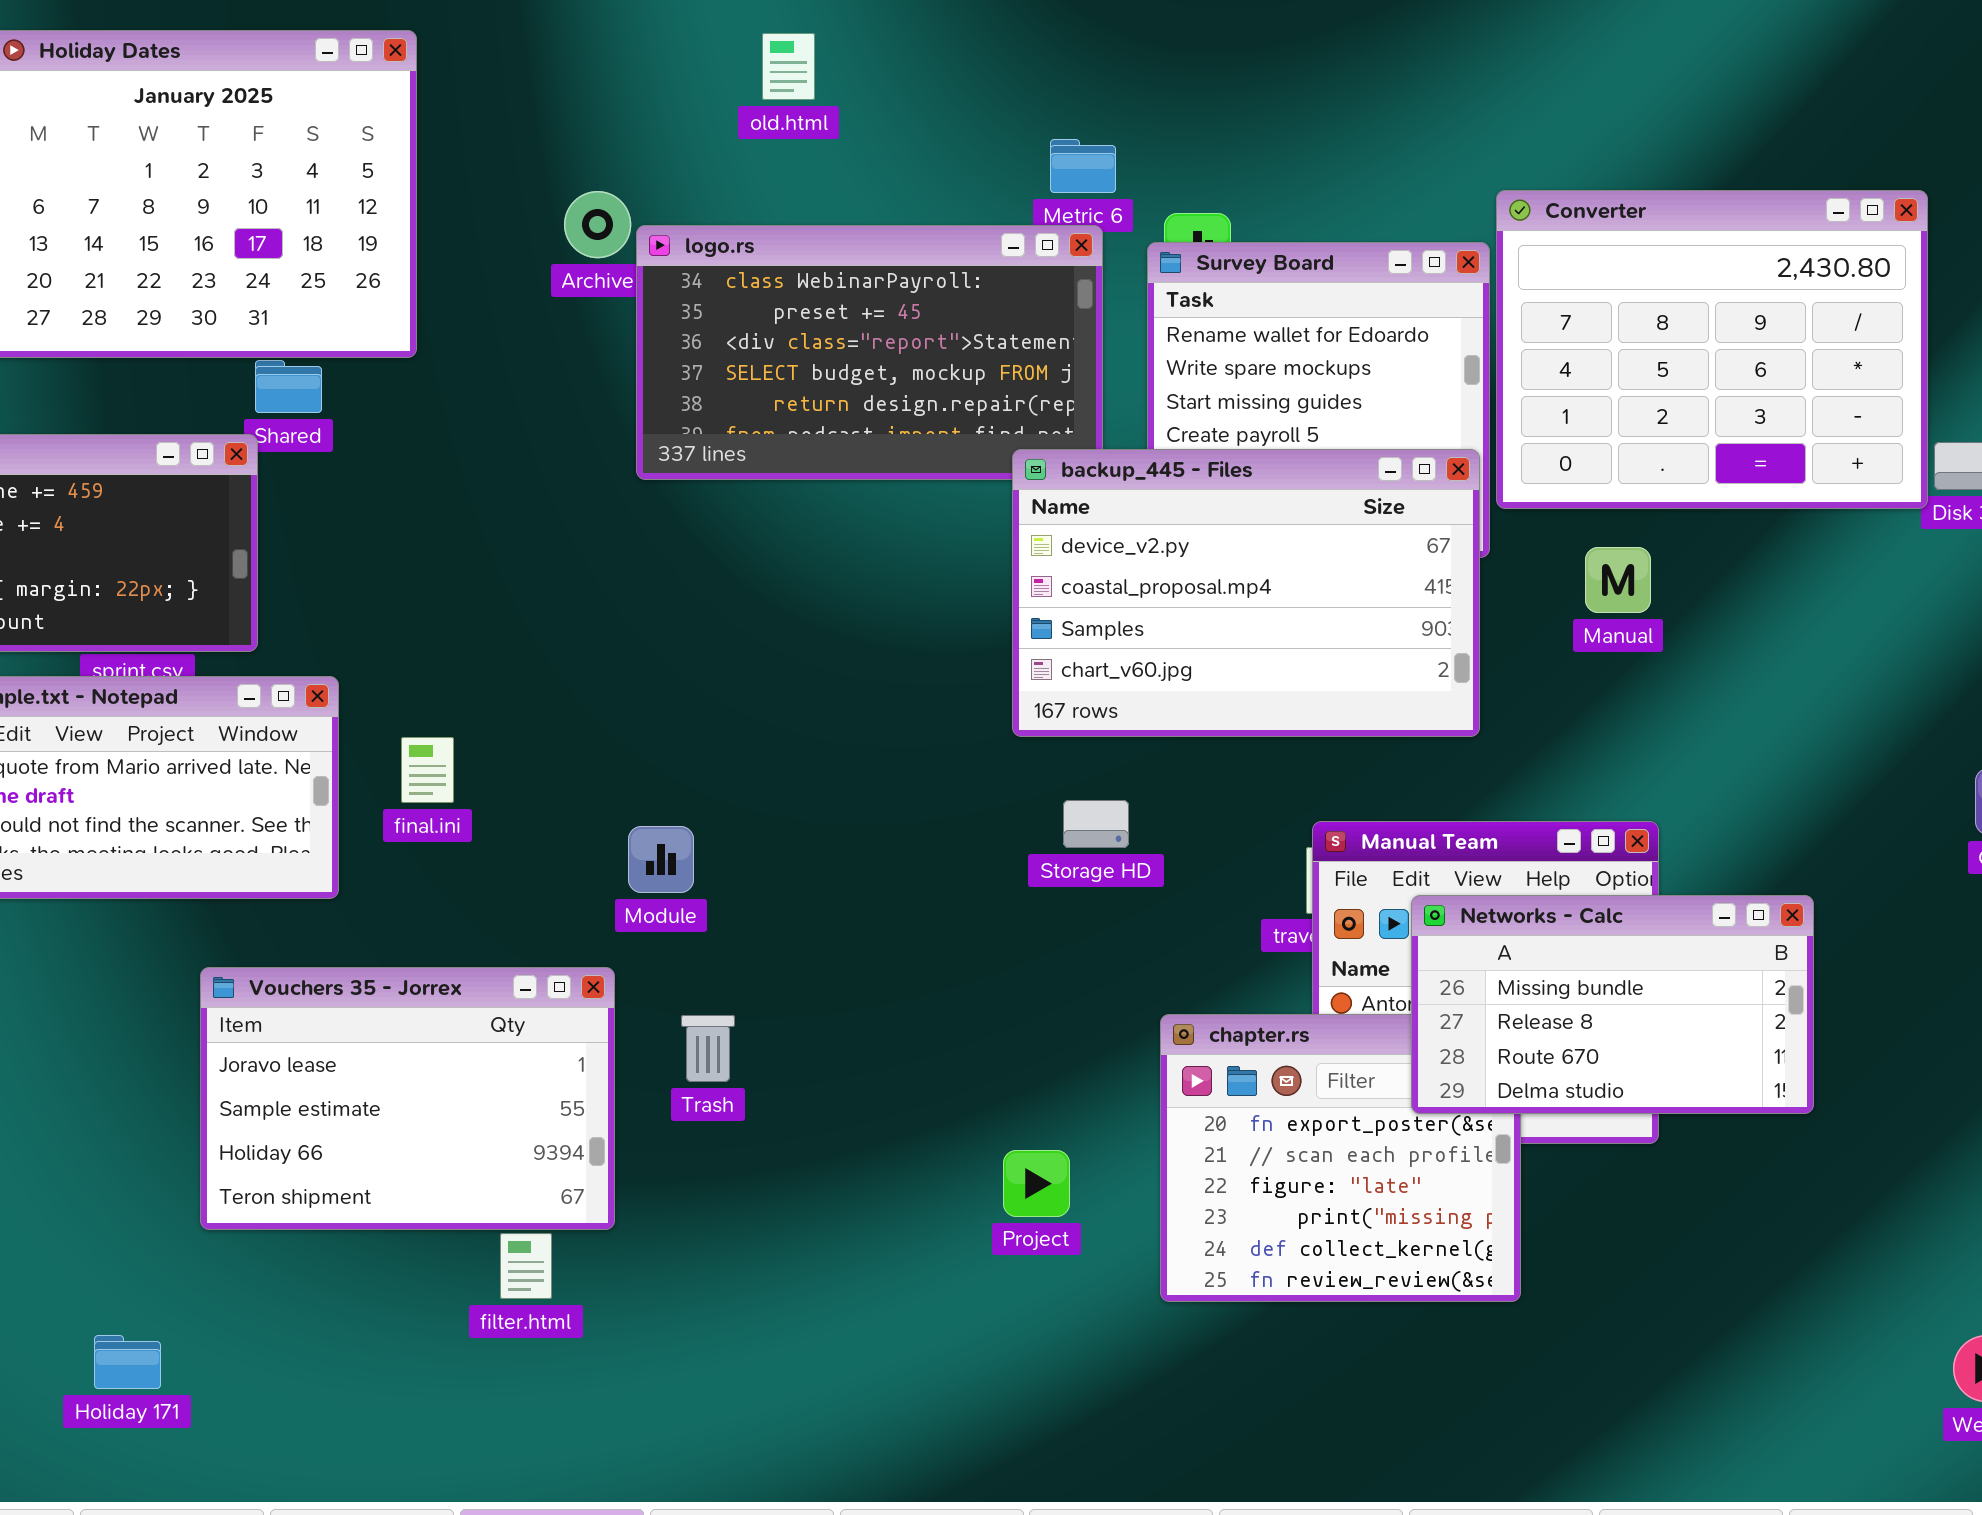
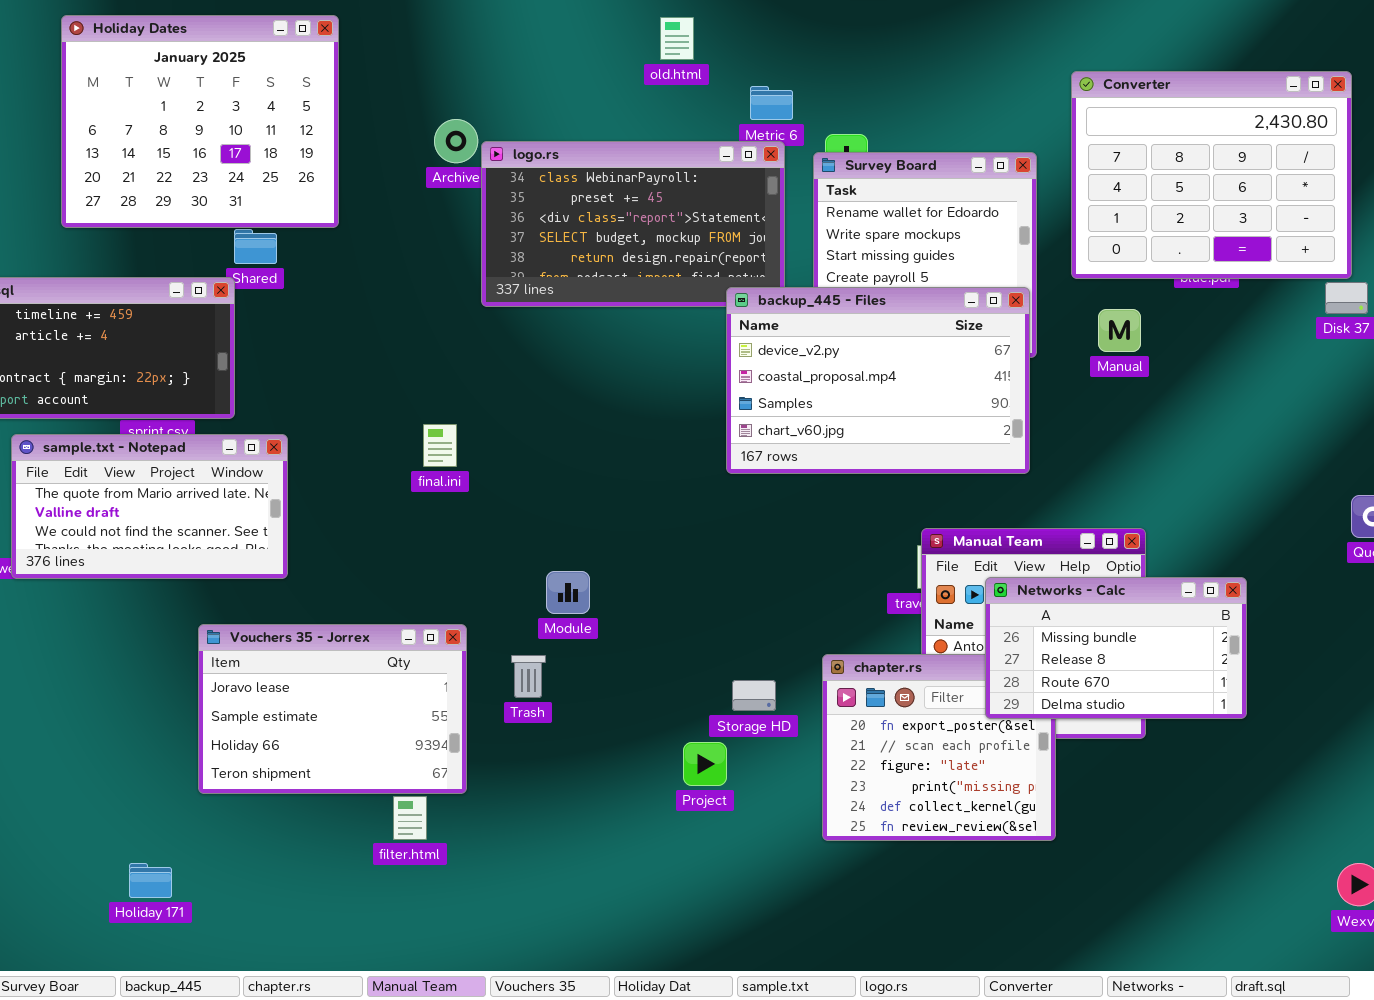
old.html: [762,33,815,100] -> [660,17,694,60], moved
Converter: [1496,190,1928,509] -> [1071,71,1352,279], moved
Manual: [1585,547,1651,613] -> [1098,309,1141,352], moved
final.ini: [401,737,454,803] -> [423,424,457,467], moved
Storage HD: [1063,800,1129,848] -> [732,680,776,711], moved
Module: [628,826,694,893] -> [546,571,590,614], moved
Project: [1003,1150,1070,1217] -> [683,742,727,786], moved

